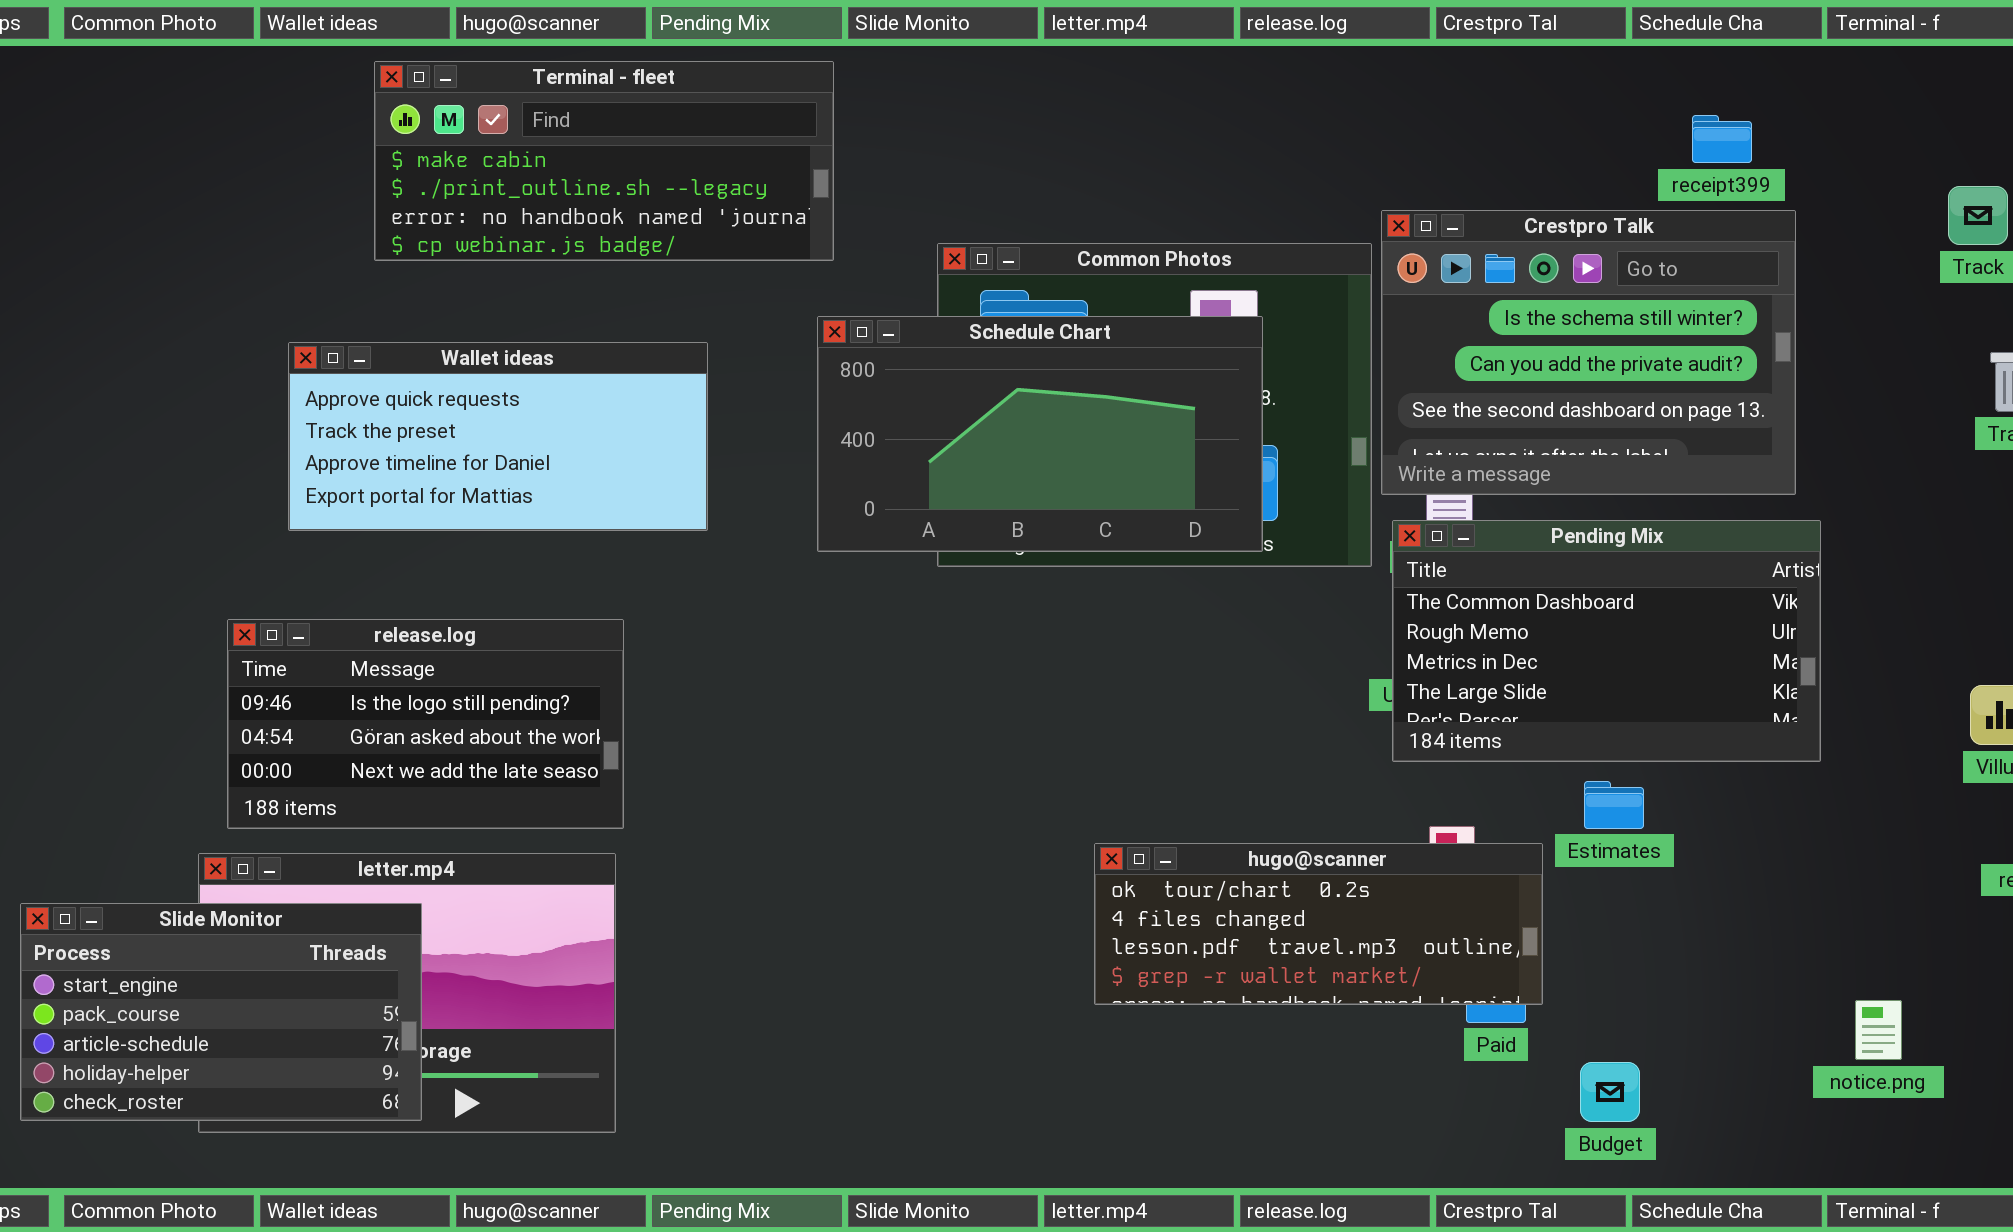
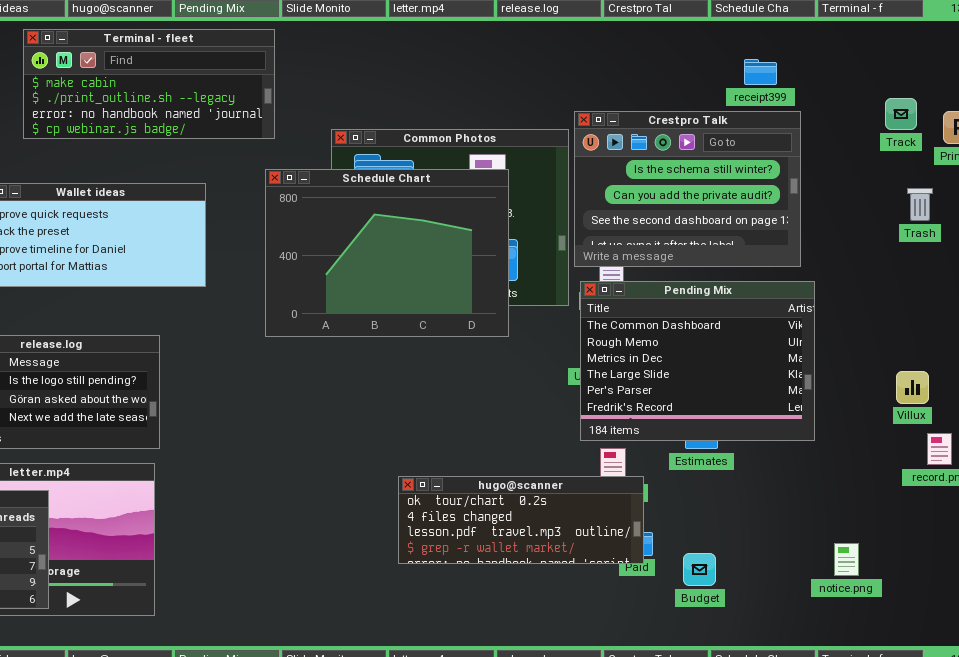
Schedule Chart: [817,316,1263,552] -> [265,169,509,337], resized
Pending Mix: [1392,520,1821,762] -> [580,281,815,441], resized
hugo@scanner: [1094,843,1543,1005] -> [398,476,644,564], moved
Budget: [1580,1062,1640,1122] -> [683,553,716,586], moved

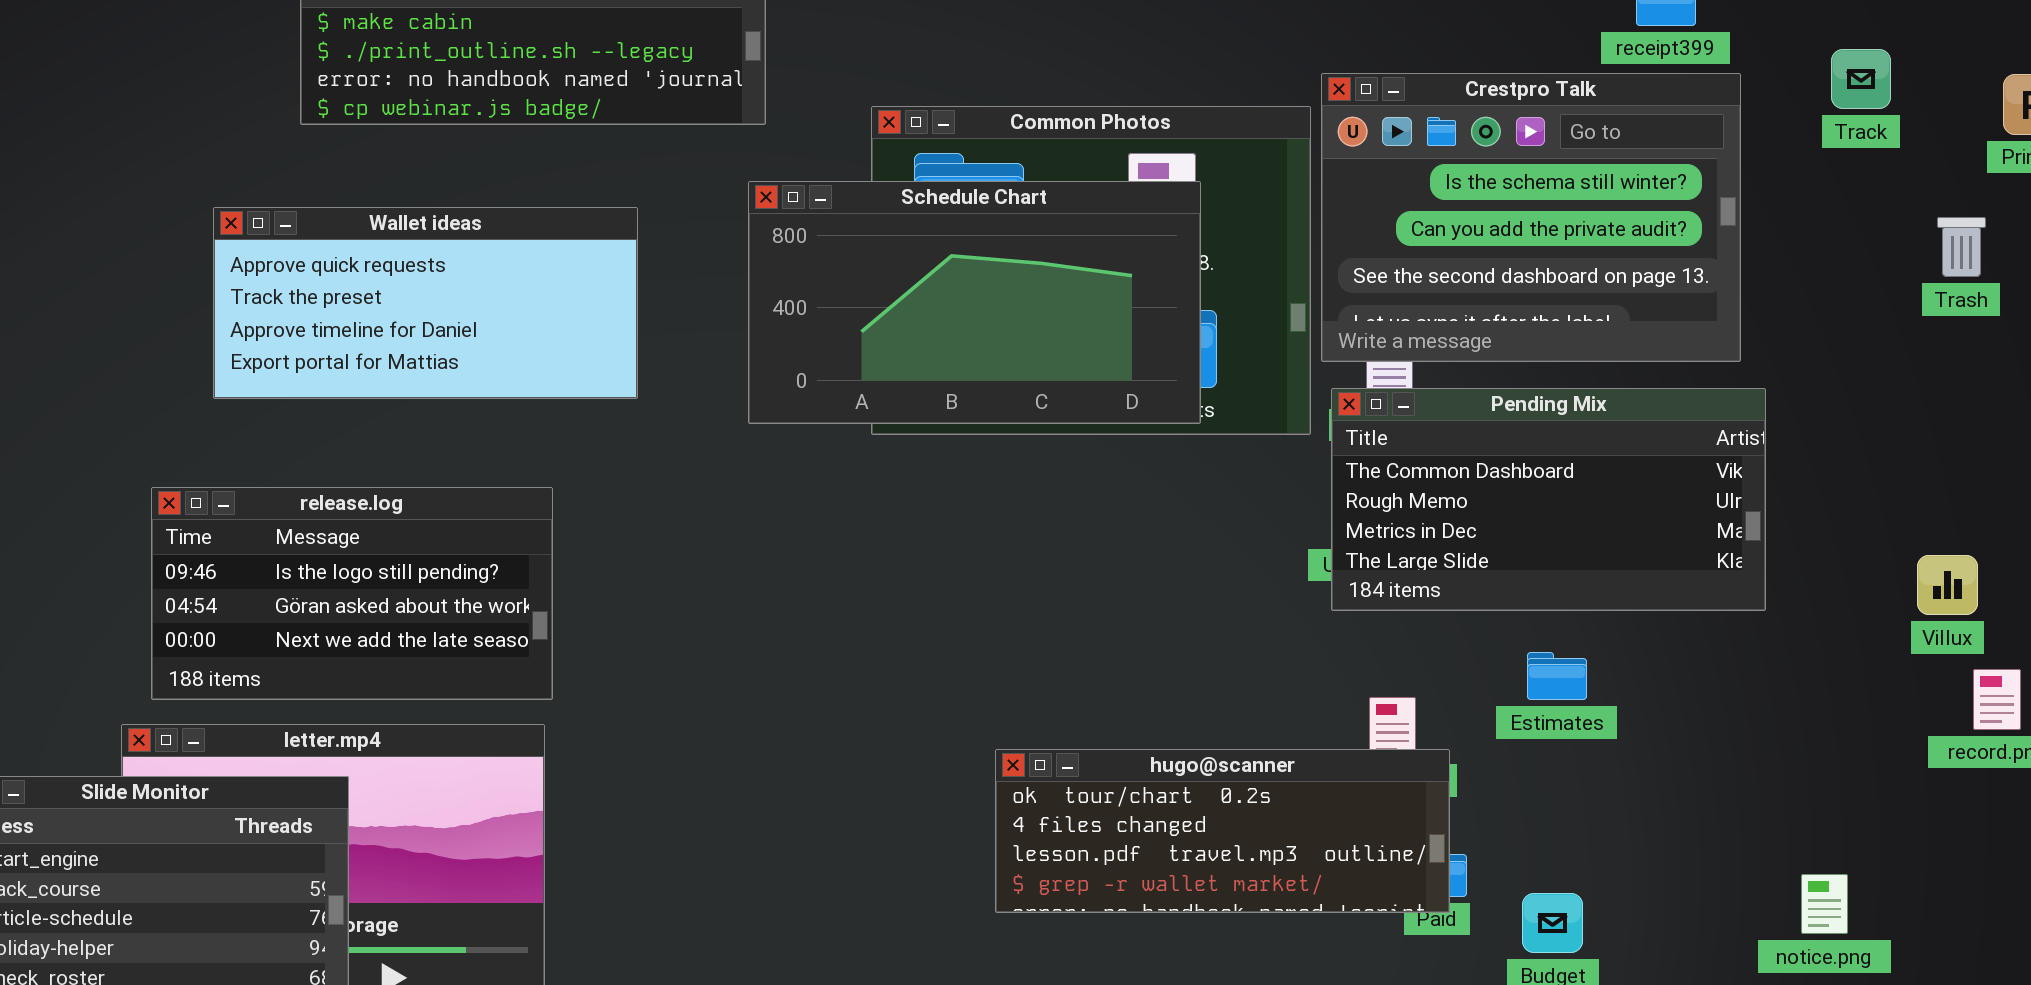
Track: [885,98,917,130] -> [1831,49,1891,109], moved
Schedule Chart: [265,169,509,337] -> [748,181,1201,424], resized
Pending Mix: [580,281,815,441] -> [1331,388,1766,611], resized

